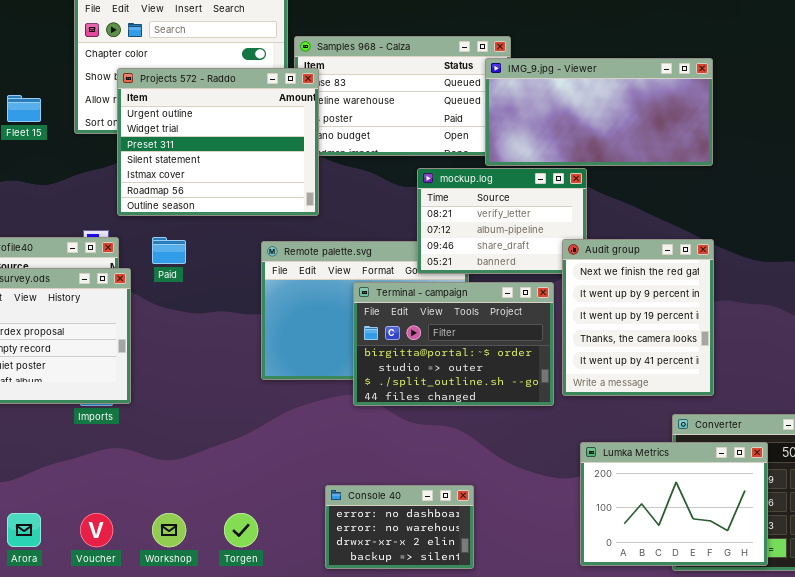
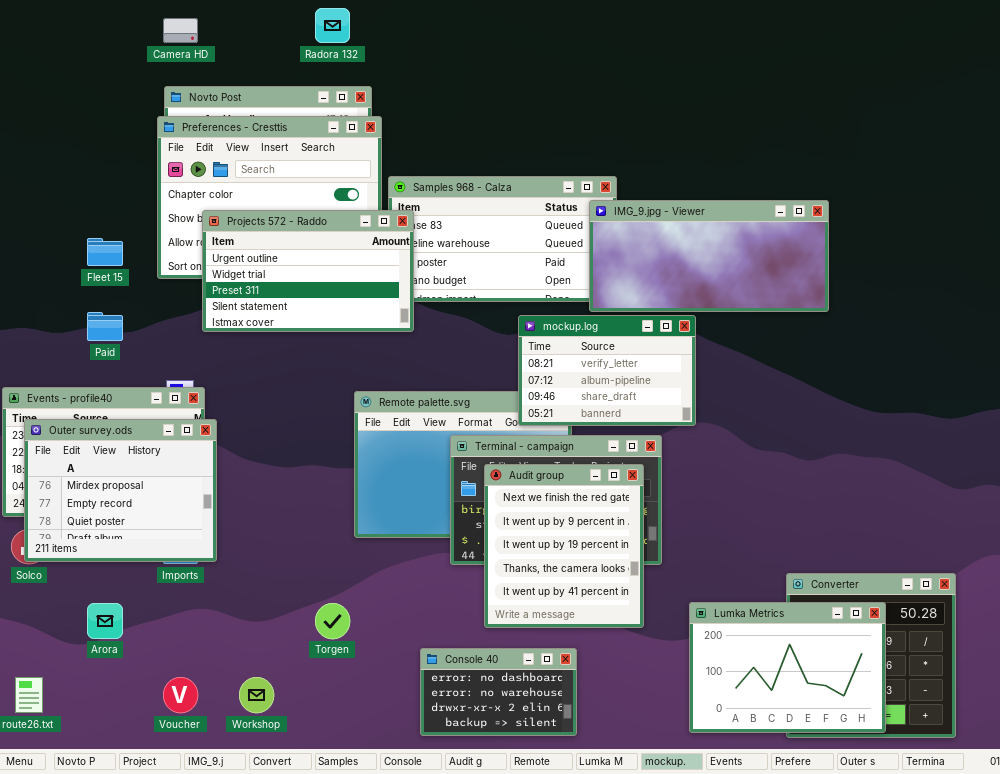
Projects 572 - Raddo: [117,68,319,216] -> [202,210,414,332], resized
Paid: [152,237,186,264] -> [87,312,123,341], moved
Audit group: [562,239,714,396] -> [484,464,644,628], moved
Arora: [7,513,41,547] -> [87,603,123,639], moved
Torgen: [224,513,258,547] -> [315,603,350,639], moved

